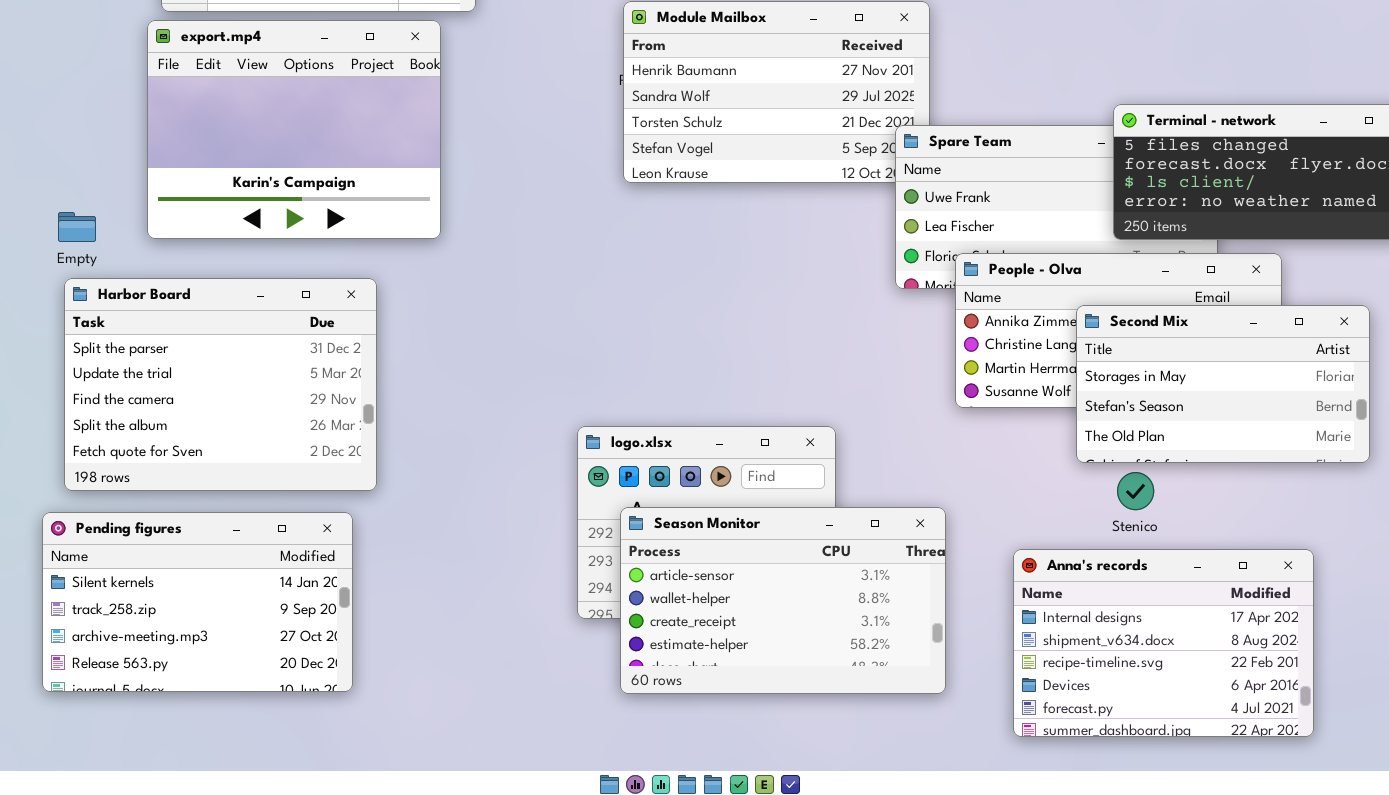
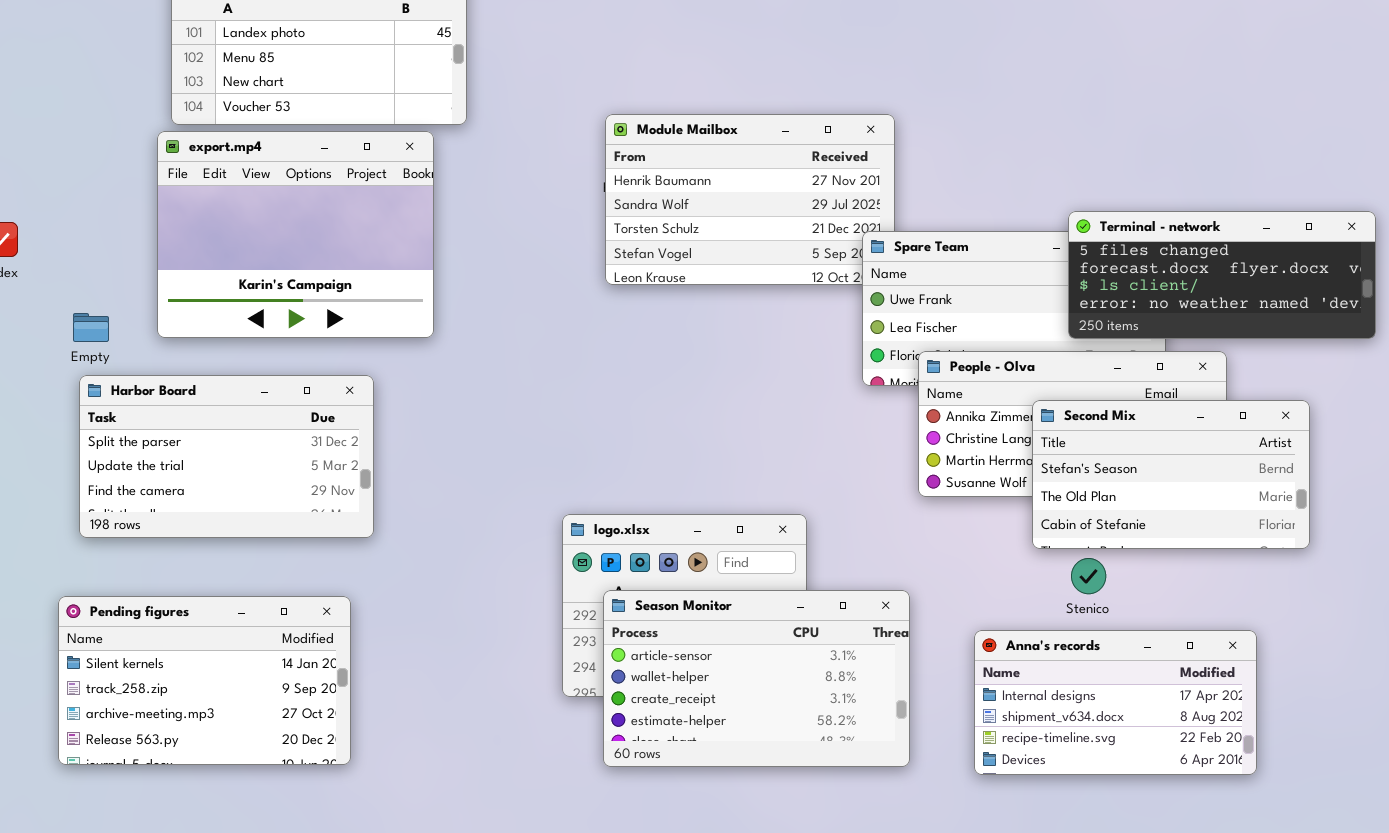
Harbor Board: [64,278,377,491] -> [79,375,374,538], resized
Second Mix: [1076,305,1370,463] -> [1032,400,1310,549], scrolled down 1 row
Anna's records: [1013,549,1314,737] -> [974,630,1257,775], resized

